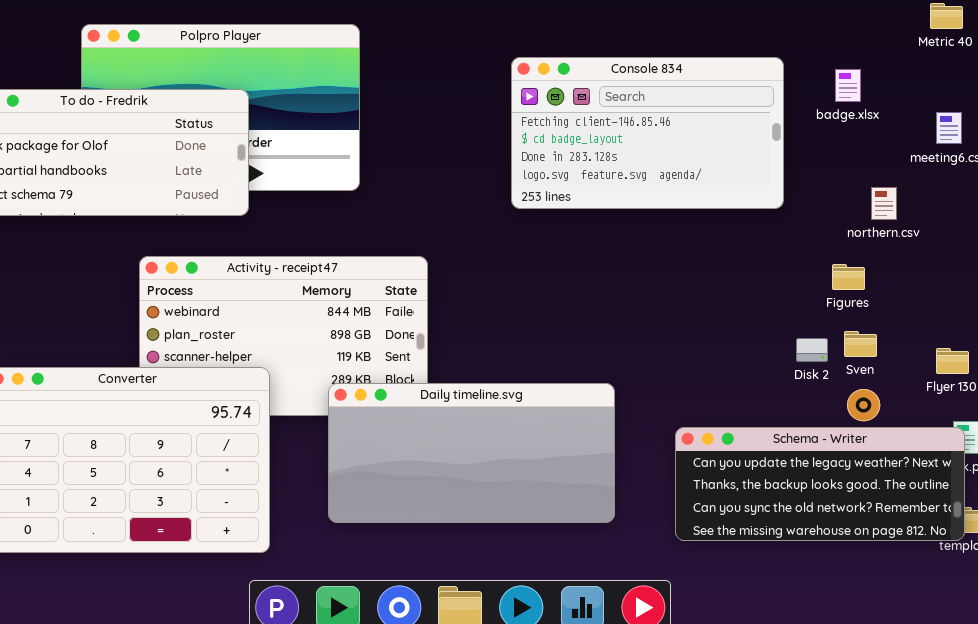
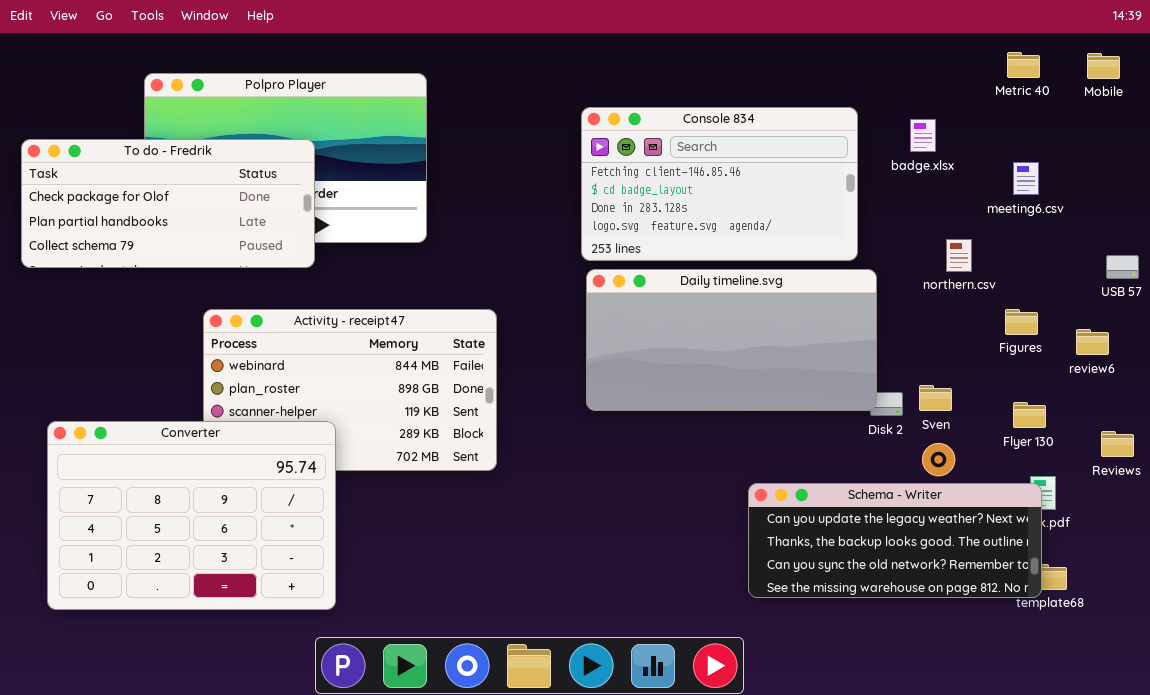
Figures: [832,264,865,290] -> [1005,309,1038,335], moved
Daily timeline.svg: [328,383,615,523] -> [586,269,877,411], moved

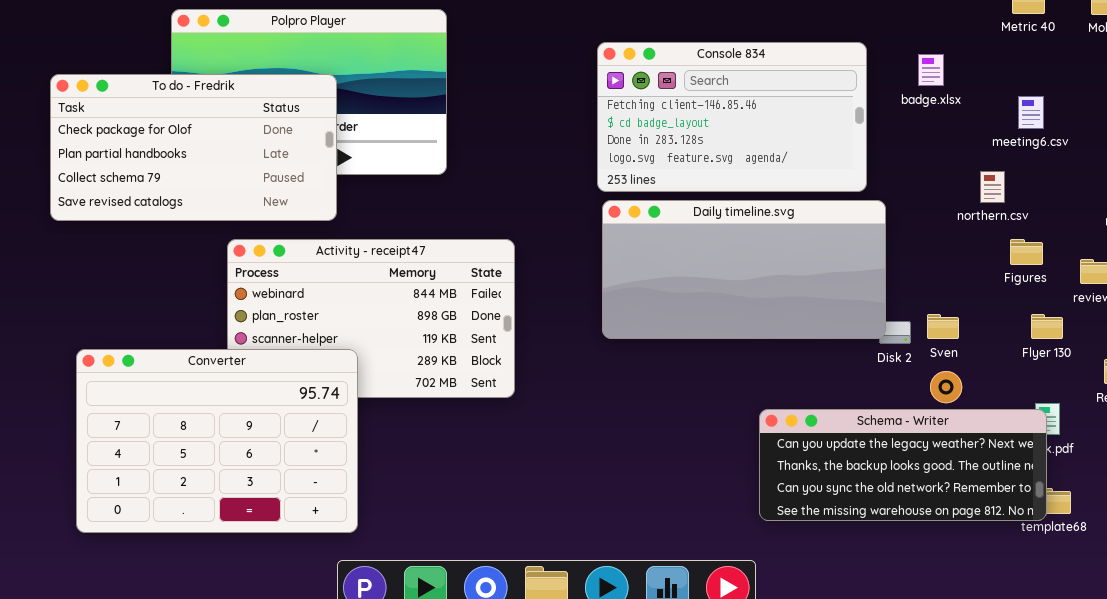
To do - Fredrik: [21,139,315,268] -> [50,74,337,221], resized
northern.csv: [946,239,972,272] -> [980,171,1005,203], moved
Flyer 130: [1013,402,1046,428] -> [1031,314,1063,339], moved

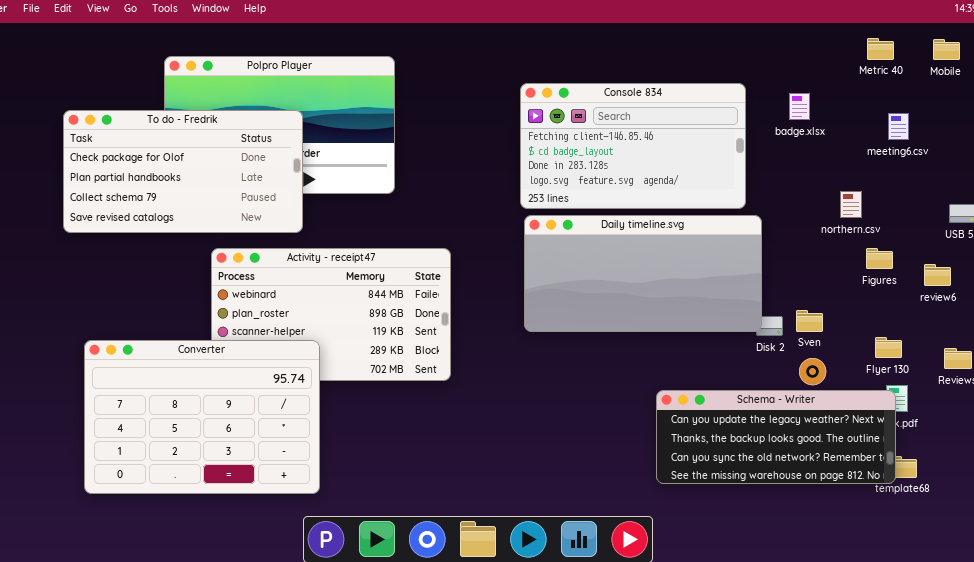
meeting6.csv: [1018,96,1044,129] -> [888,113,909,140], moved
Flyer 130: [1031,314,1063,339] -> [875,337,902,358], moved

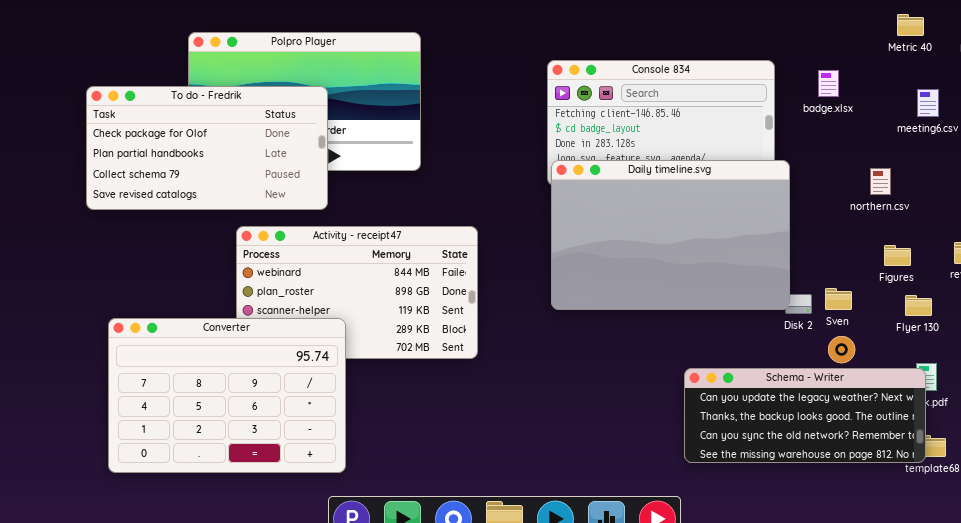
Daily timeline.svg: [524,215,762,332] -> [551,160,790,310], resized
Figures: [866,248,893,269] -> [884,245,911,266], moved
Flyer 130: [875,337,902,358] -> [905,295,932,316], moved

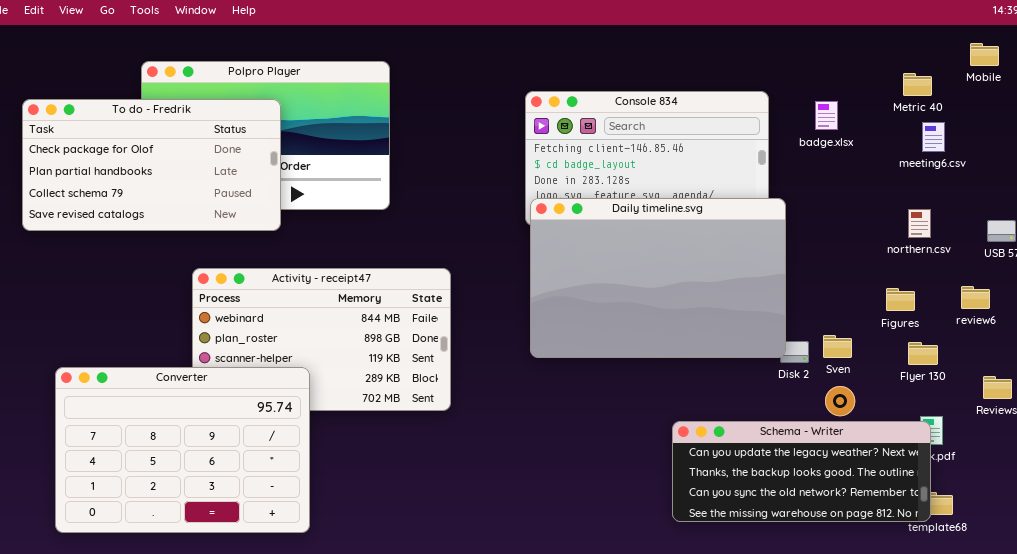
Metric 40: [897,14,924,36] -> [903,73,932,96], moved
To do - Fredrik: [86,86,328,210] -> [22,99,281,231], moved
northern.csv: [870,168,891,195] -> [908,209,931,238], moved

